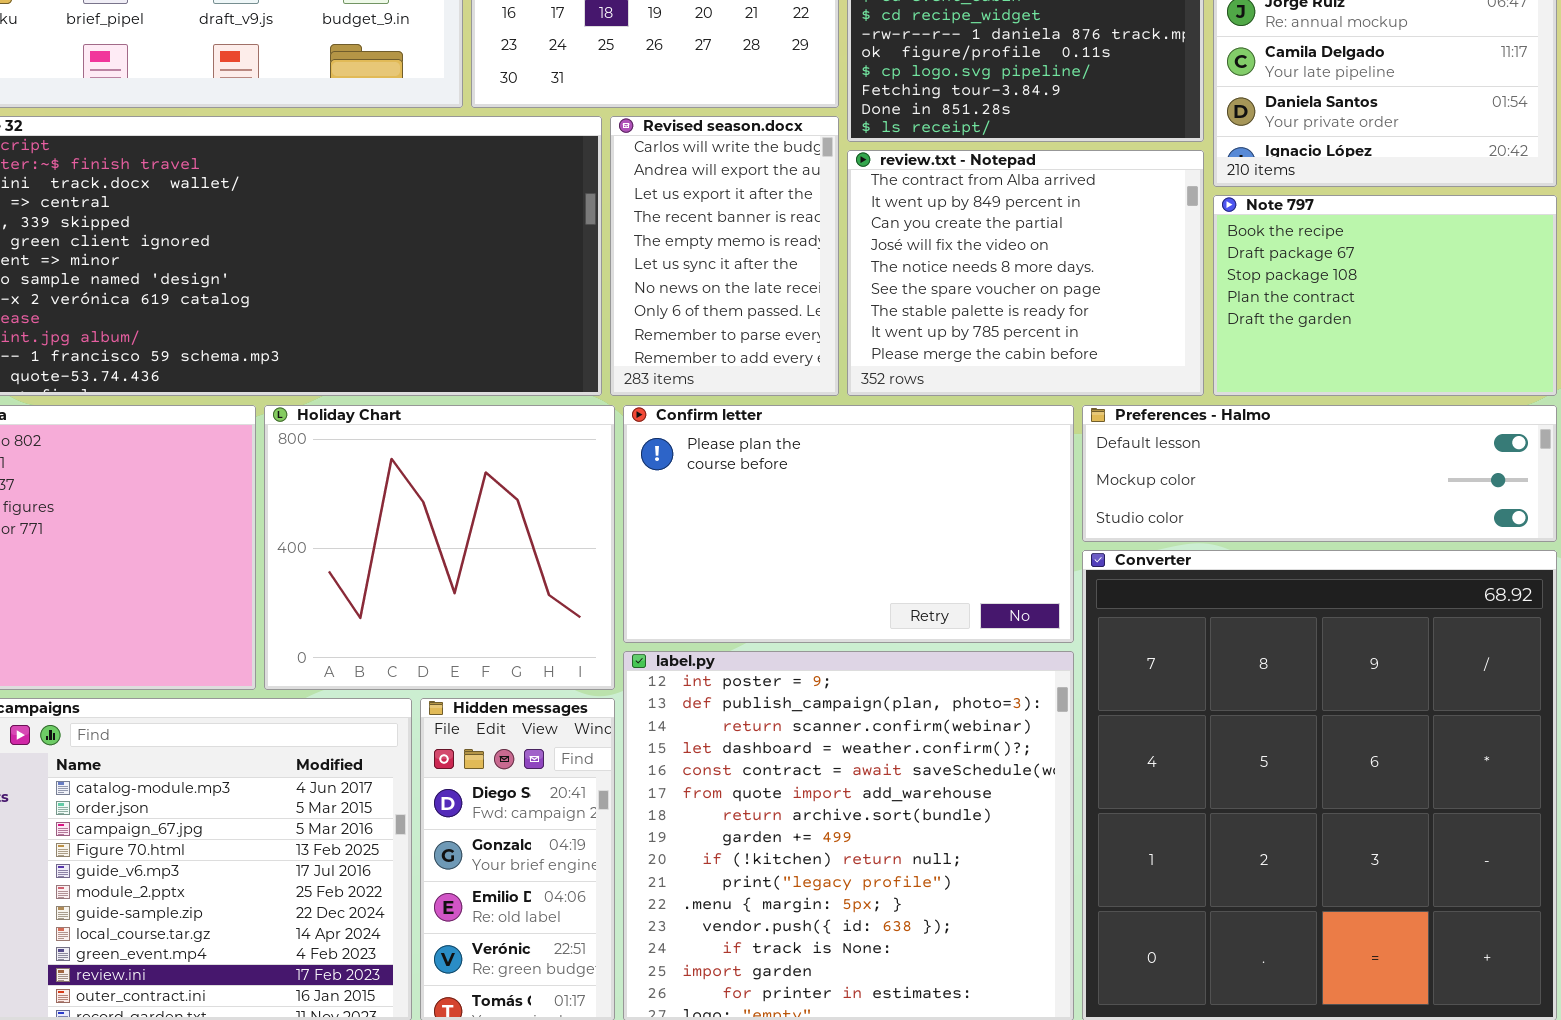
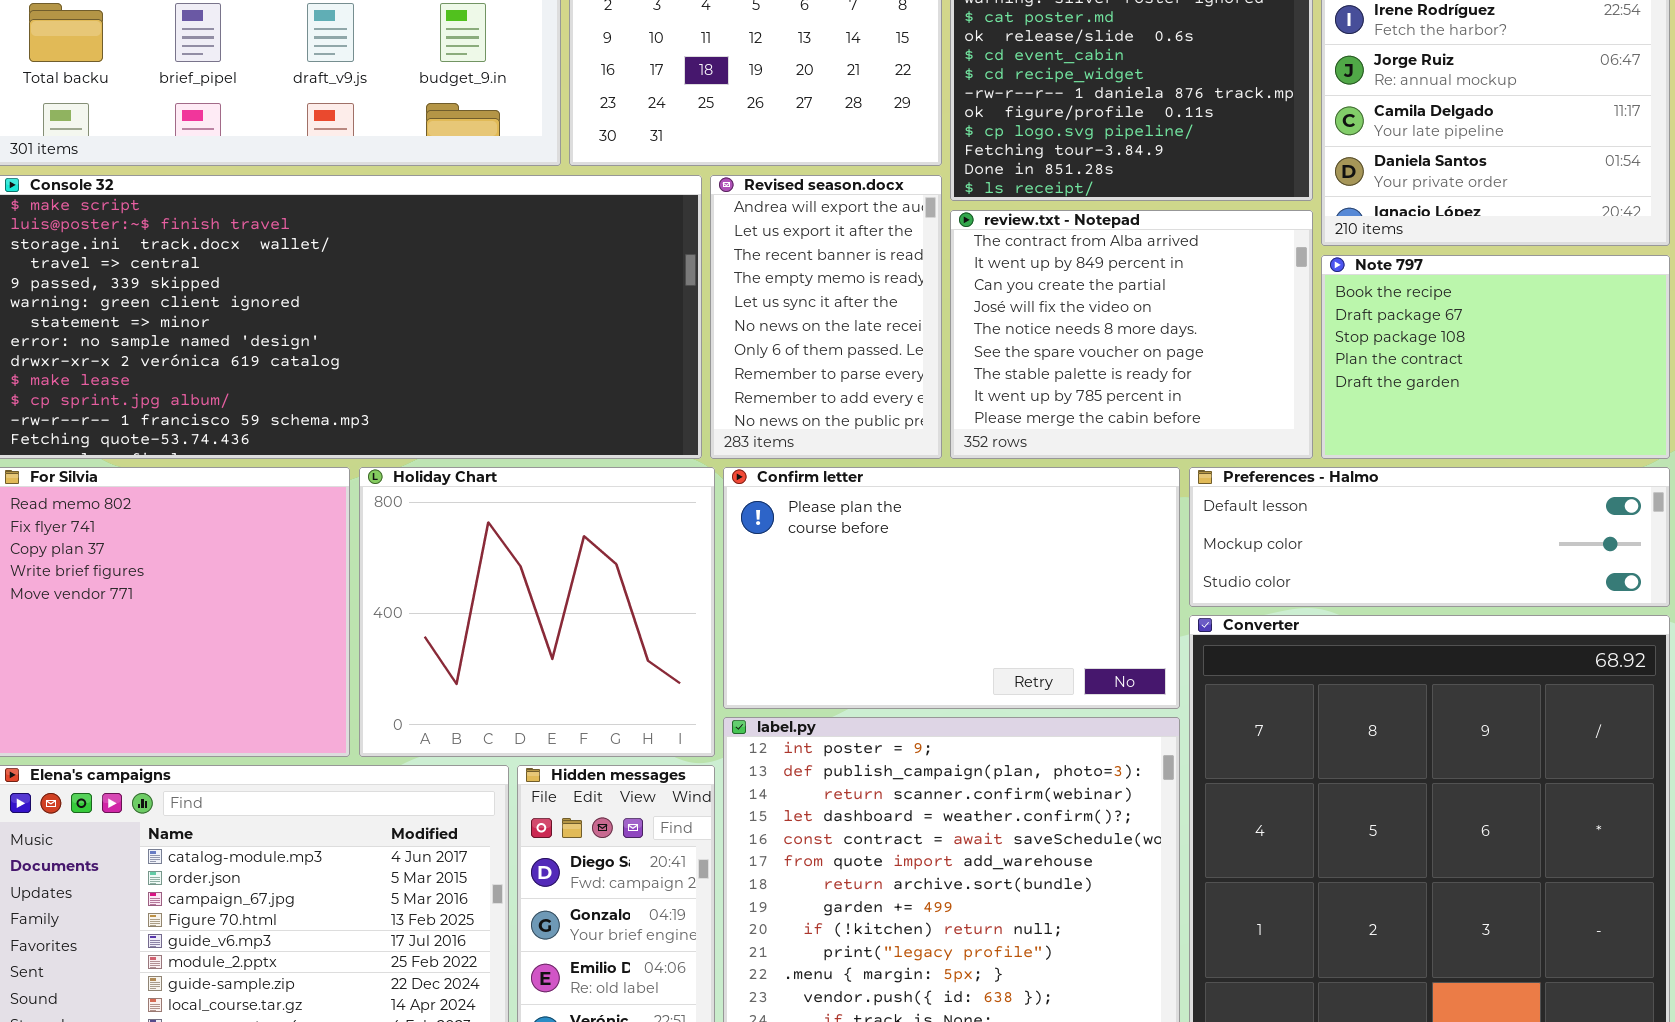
Revised season.docx: [610,116,839,396] -> [710,175,942,459], scrolled down 1 row

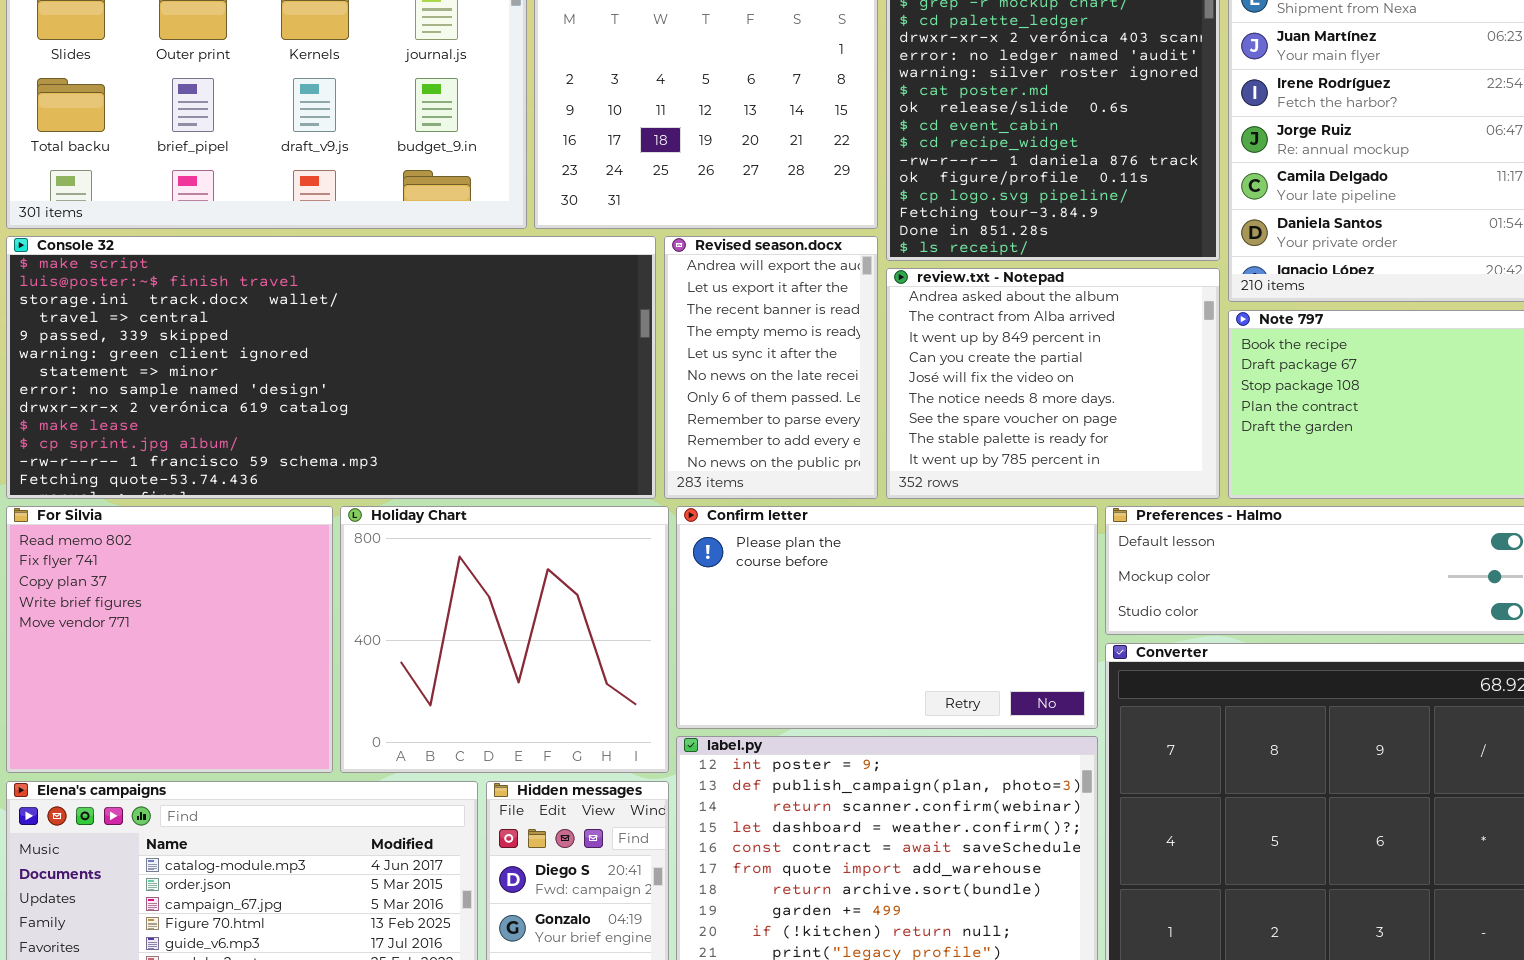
review.txt - Notepad: [950,210,1313,459] -> [886,268,1220,499], scrolled up 1 row

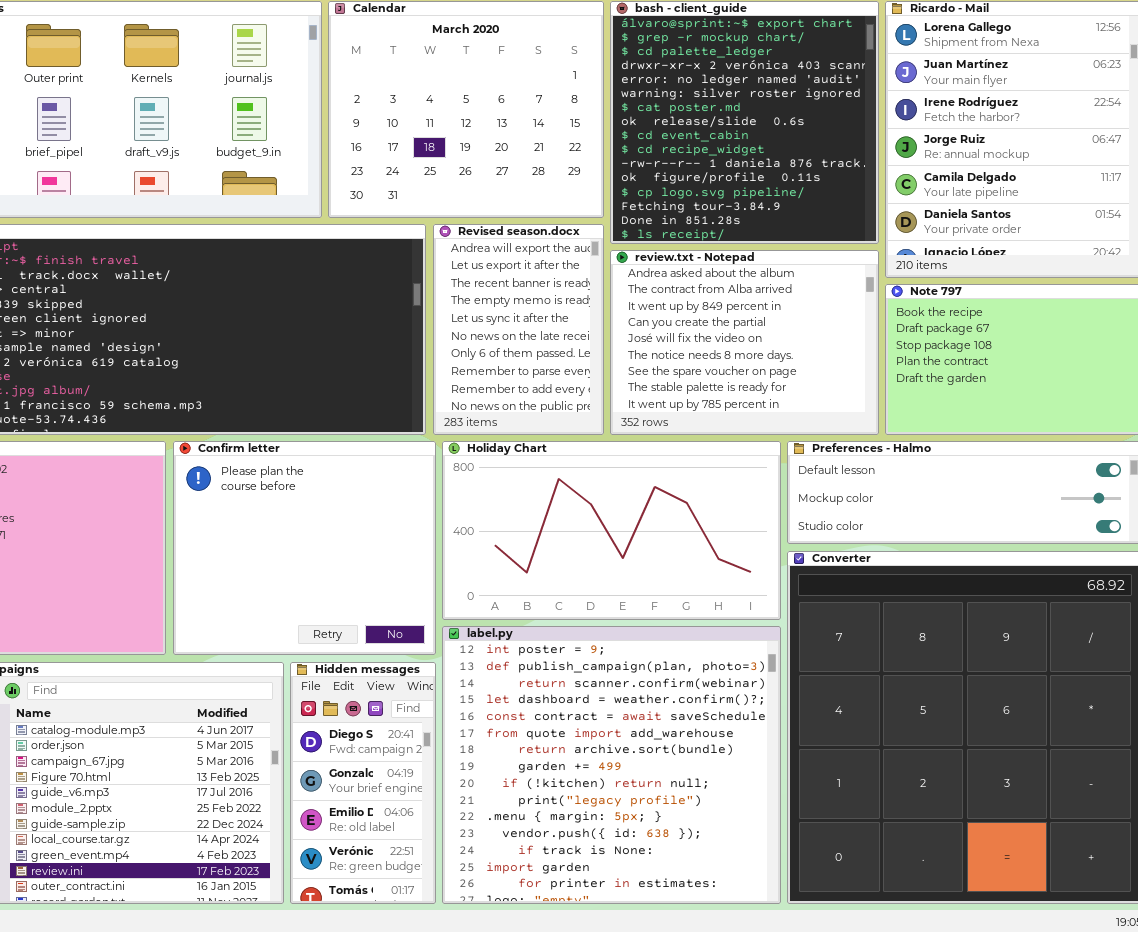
Holiday Chart: [340,506,669,773] -> [442,441,781,620], moved, resized
Confirm letter: [676,506,1098,729] -> [173,441,436,655], moved, resized

